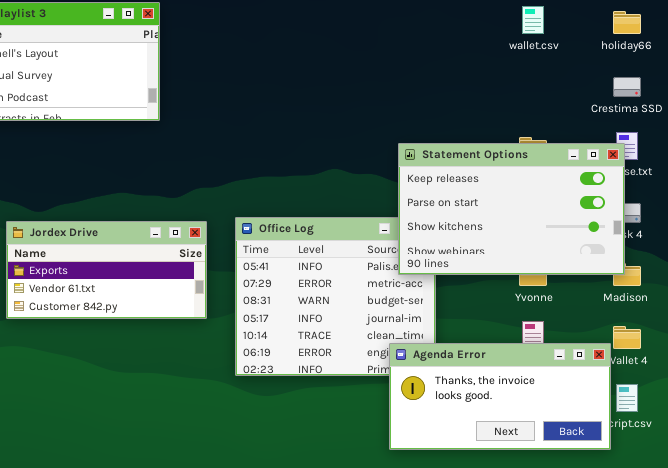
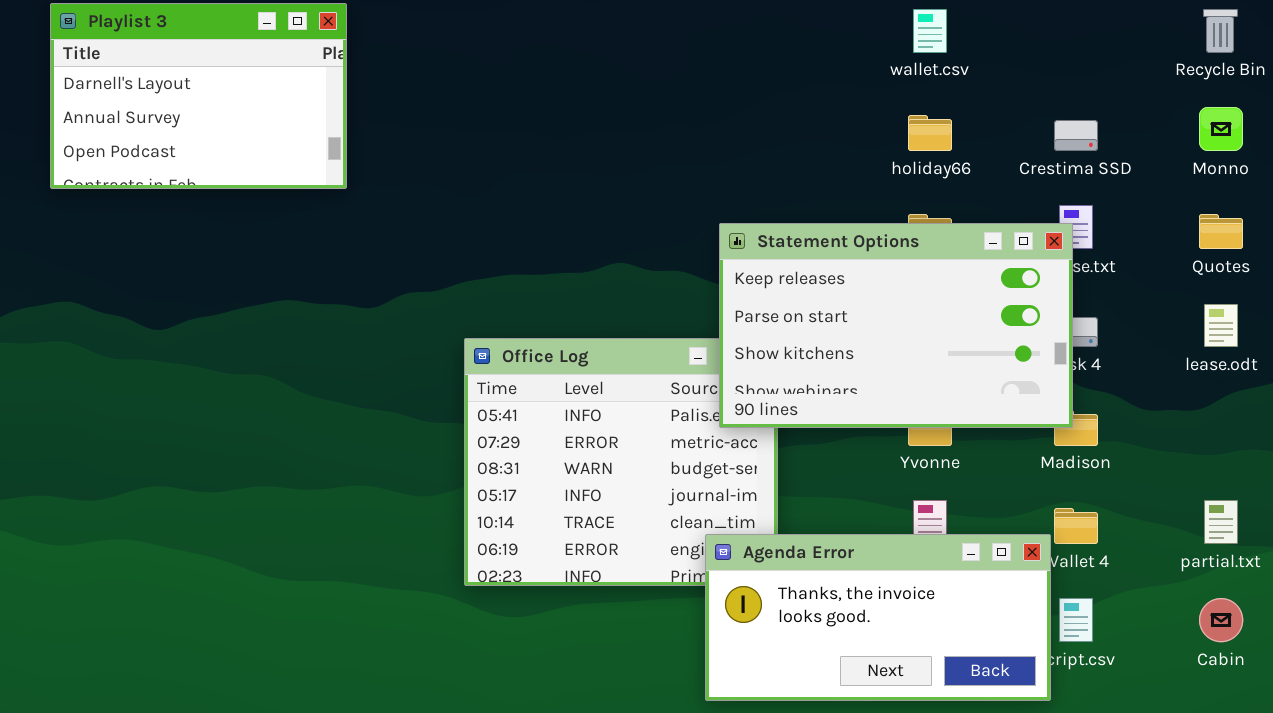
holiday66: [613,11,641,34] -> [908,115,952,151], moved
Jordex Drive: [6,221,207,319] -> none, closed

